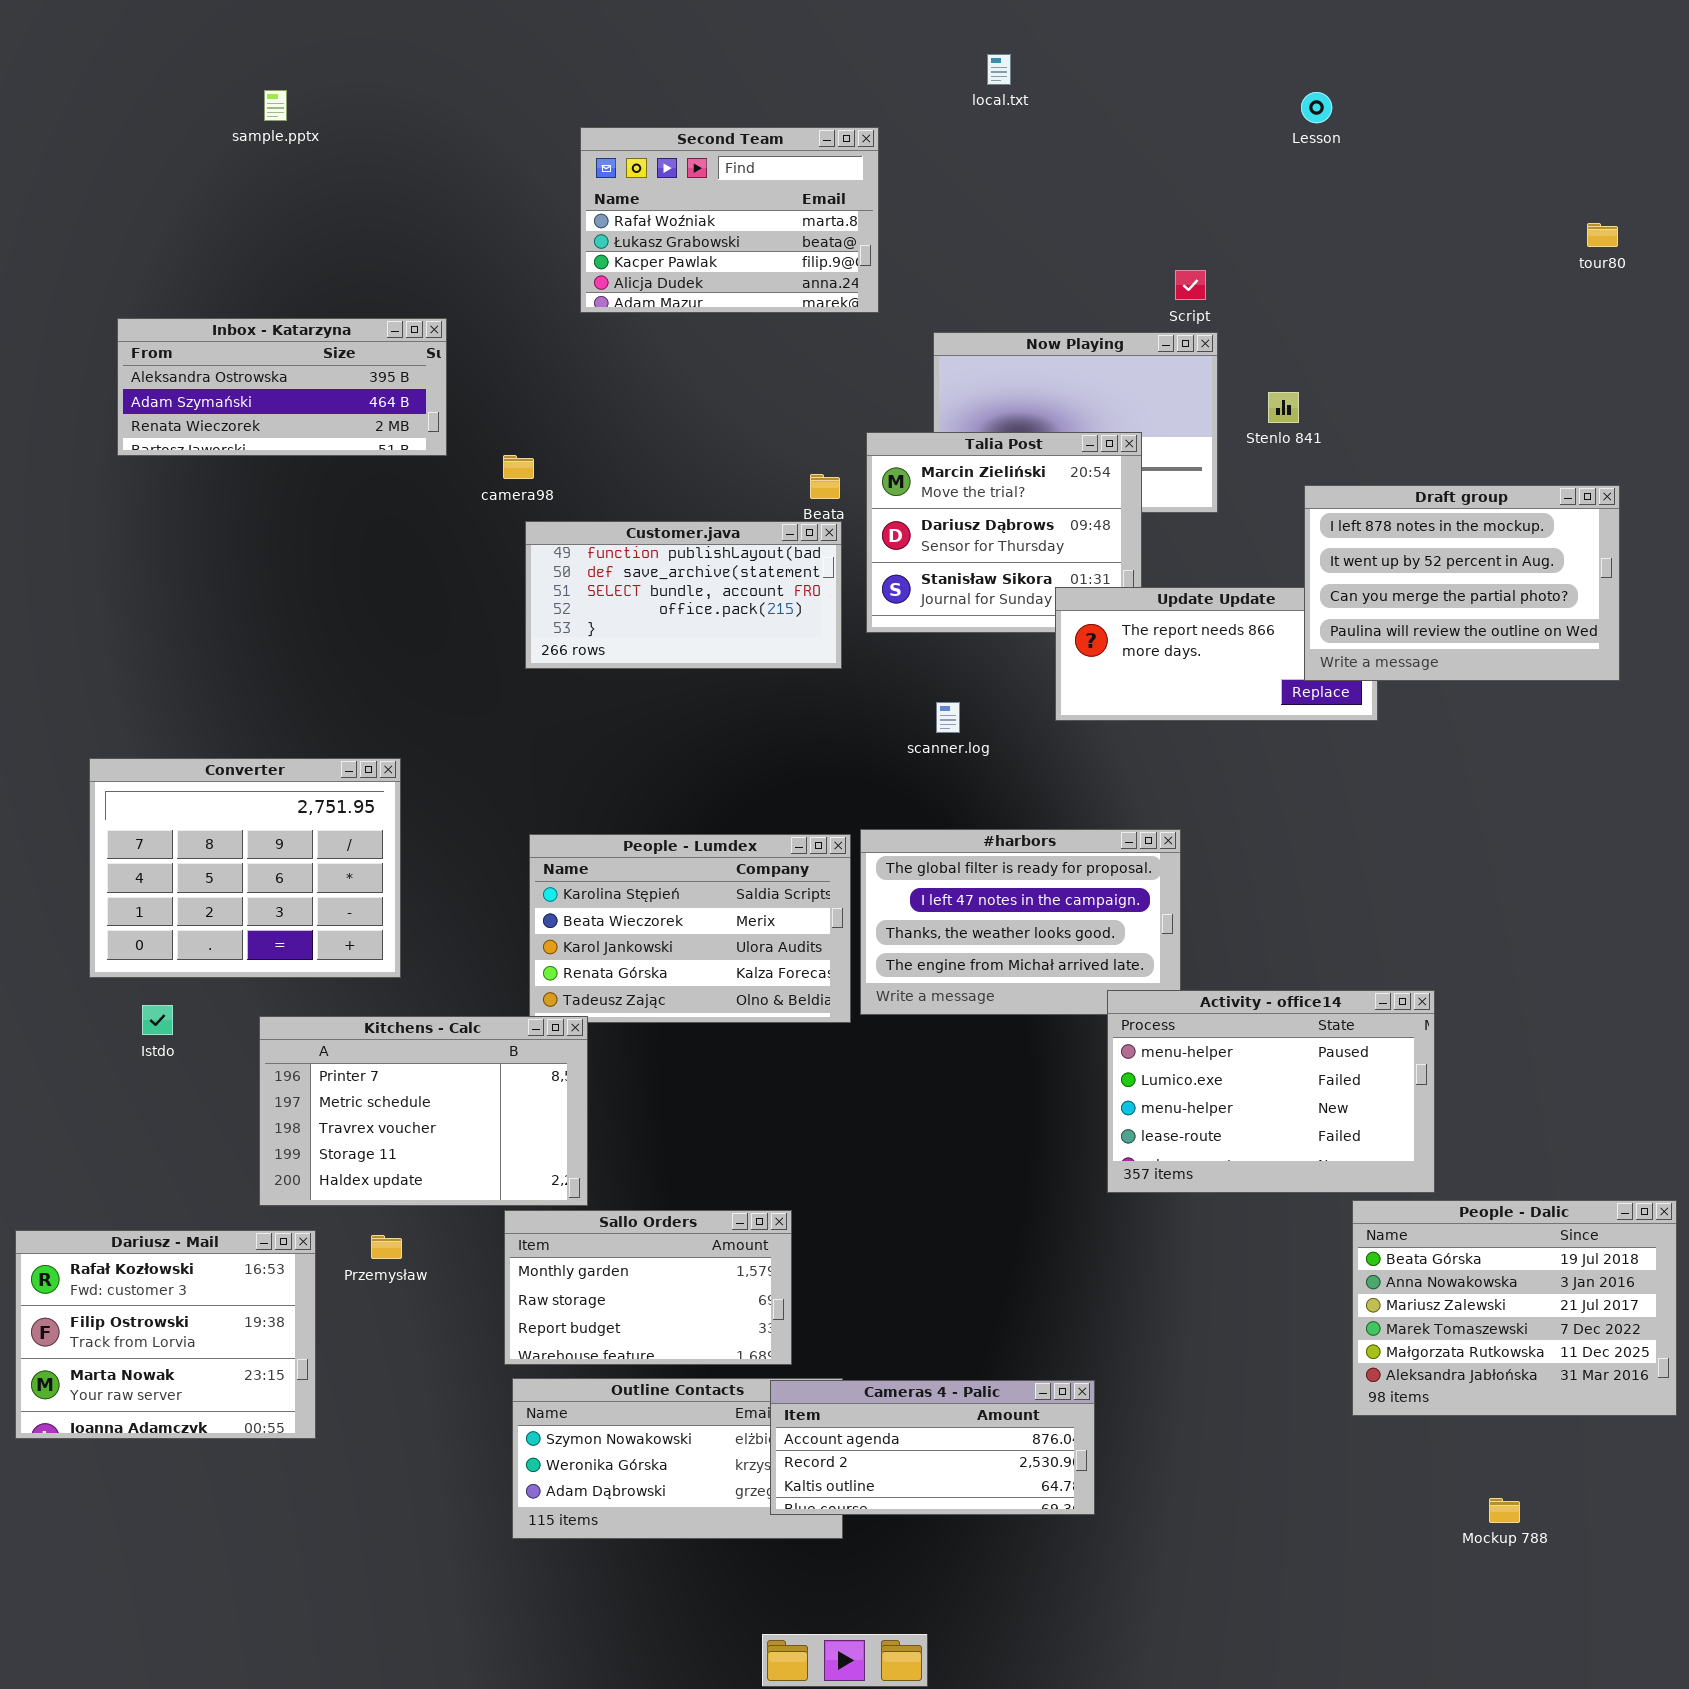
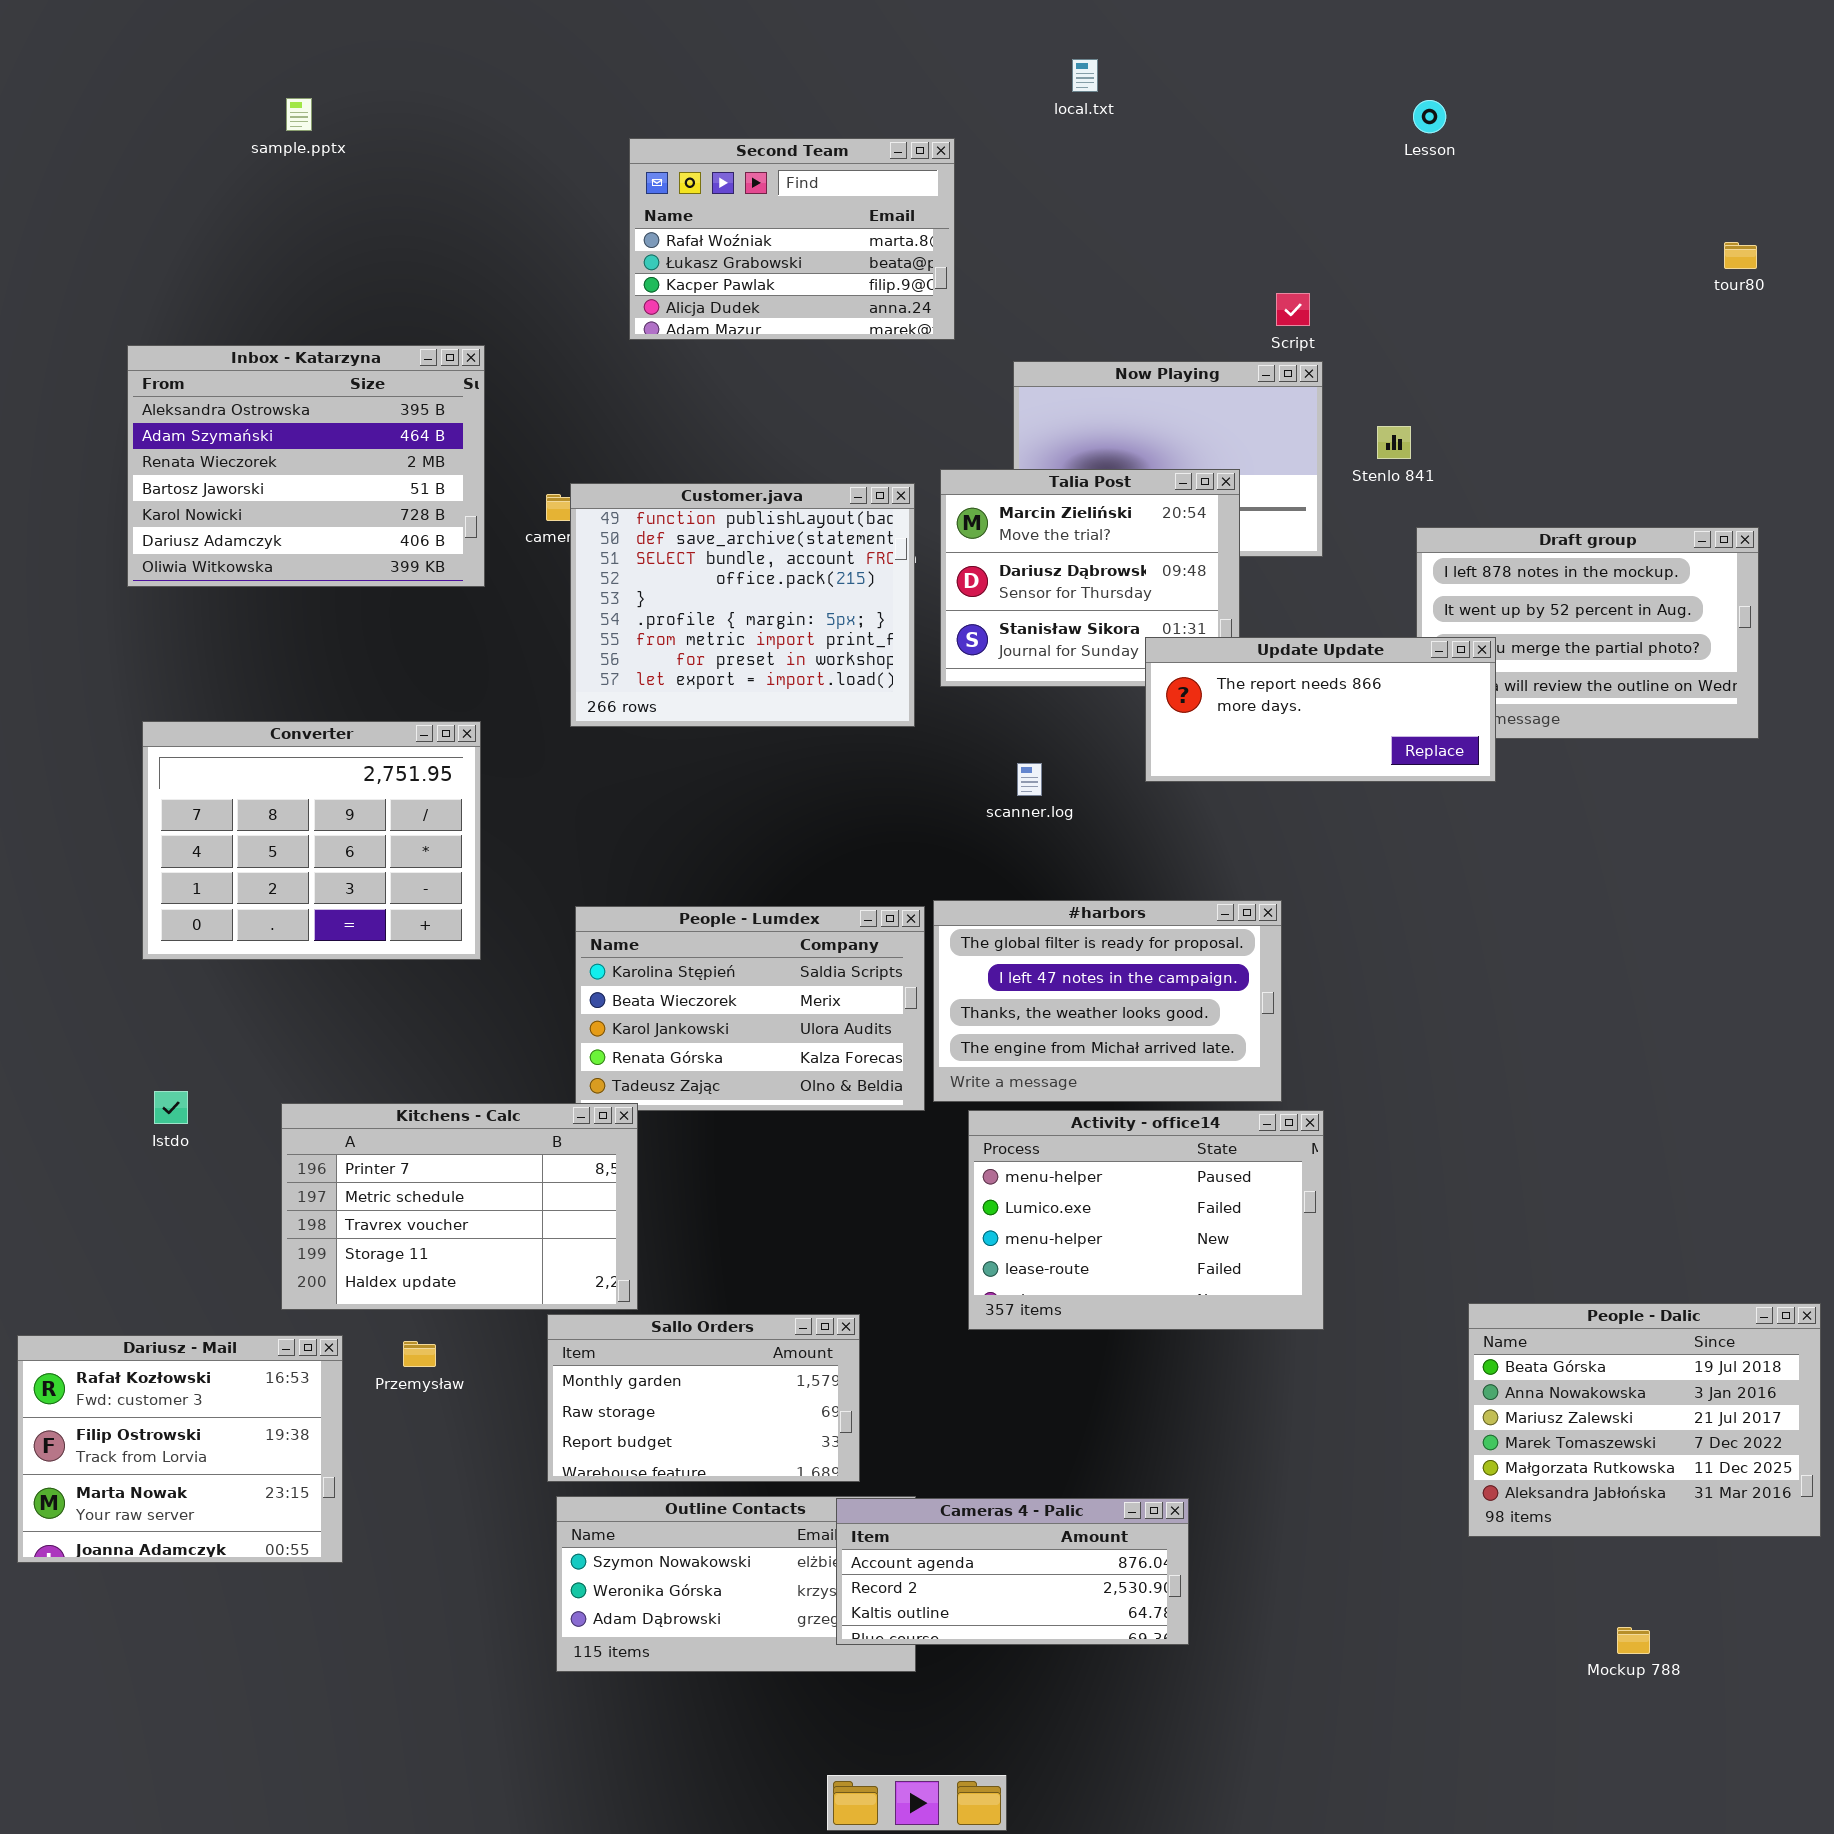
Inbox - Katarzyna: [117,318,447,456] -> [127,345,485,587], resized
Customer.java: [525,521,842,669] -> [570,483,915,727], resized
Update Update: [1055,587,1378,721] -> [1145,637,1496,782], raised
Converter: [89,758,401,978] -> [142,721,481,960], moved
Activity - office14: [1107,990,1435,1193] -> [968,1110,1324,1330], moved

